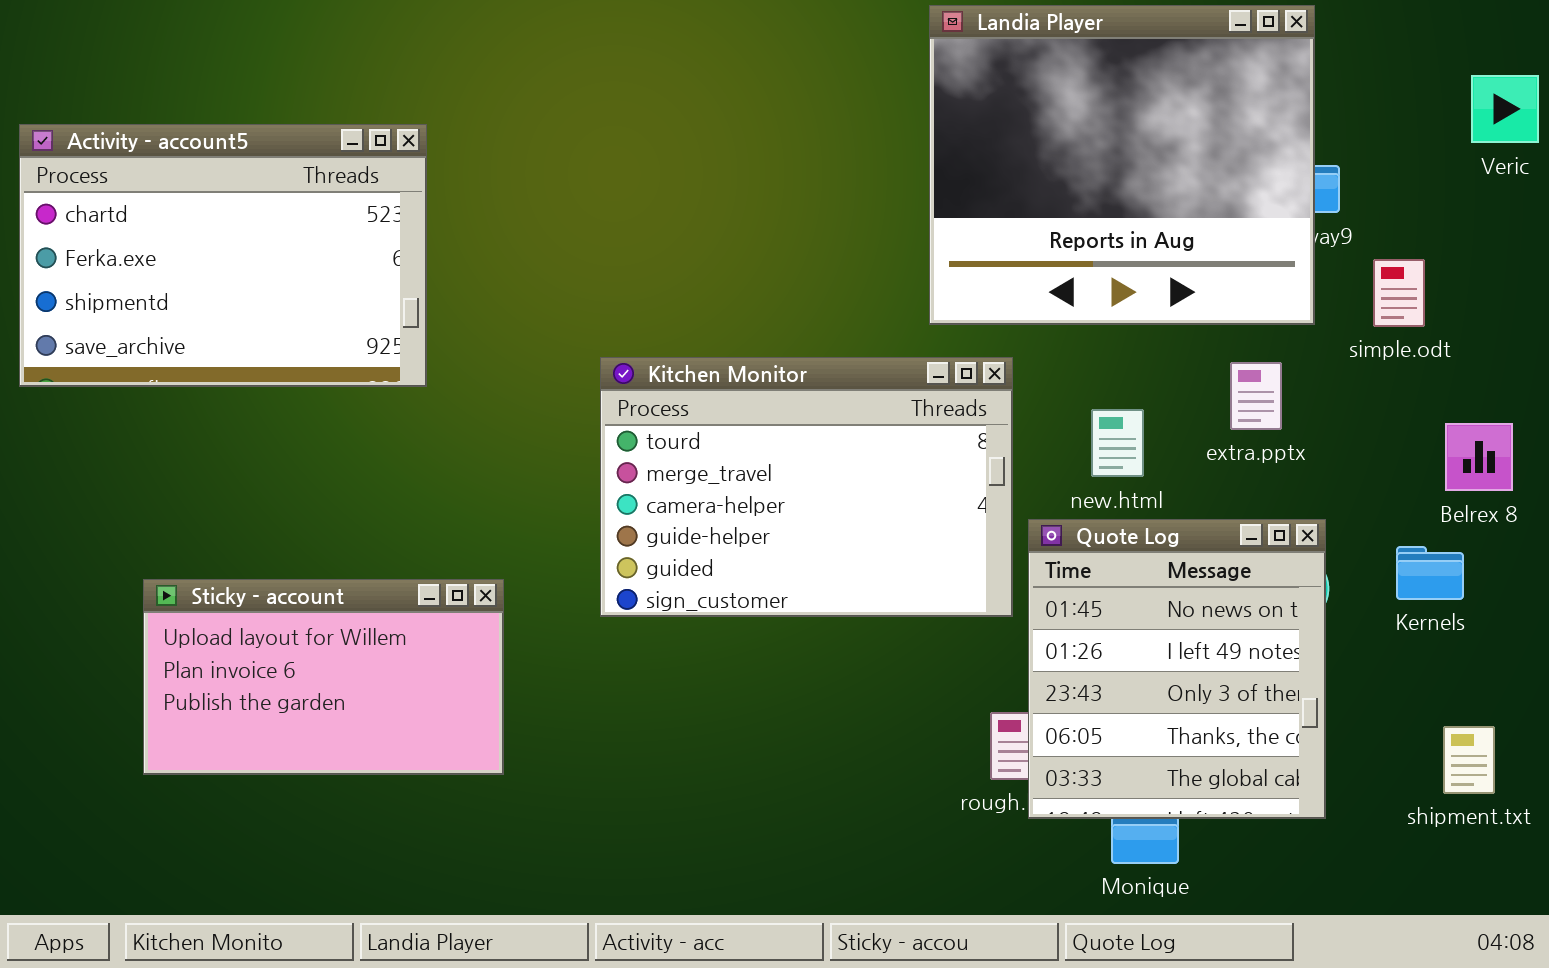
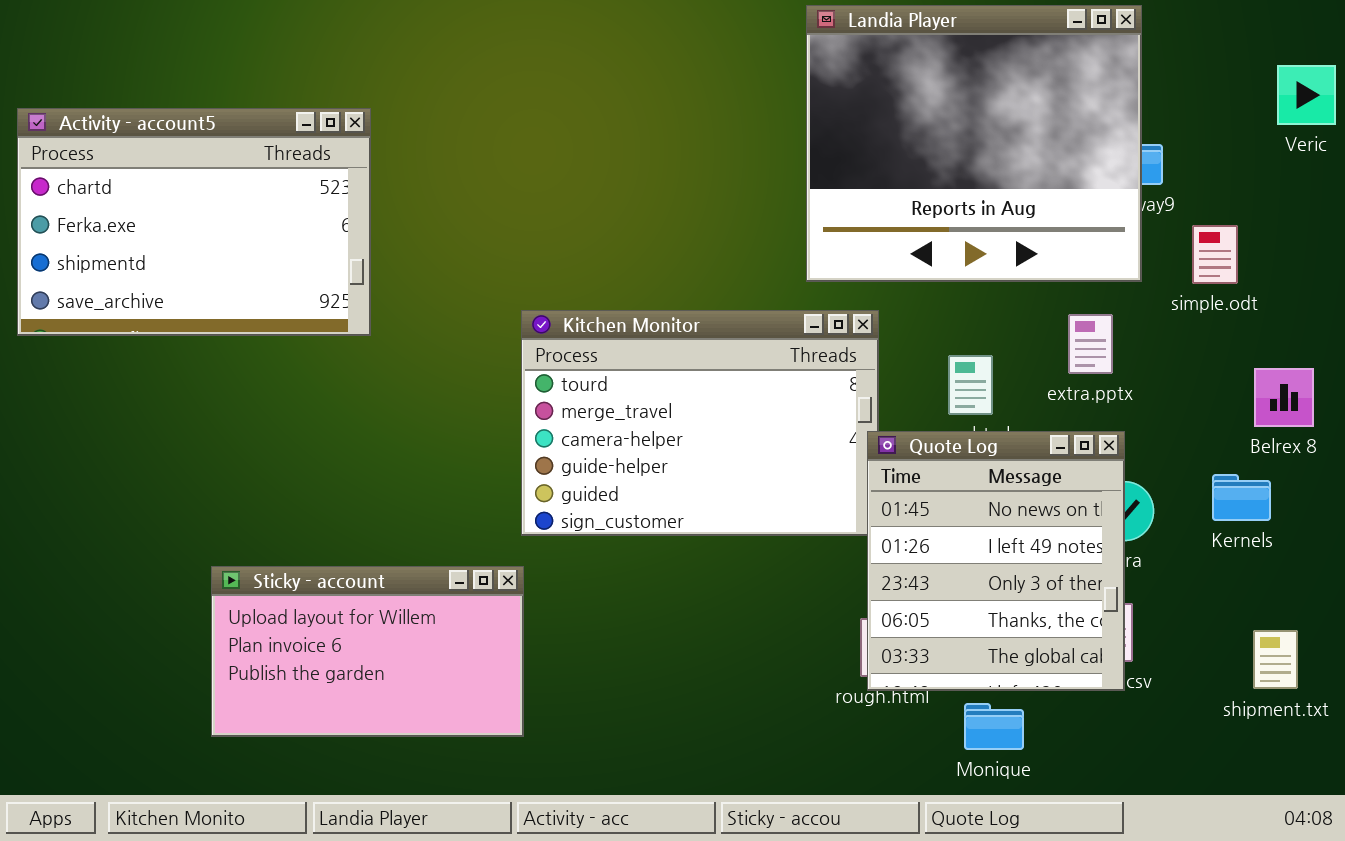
Quote Log: [1028,519,1326,819] -> [867,431,1125,691], moved
Sticky - account: [143,579,504,775] -> [211,566,524,737], moved

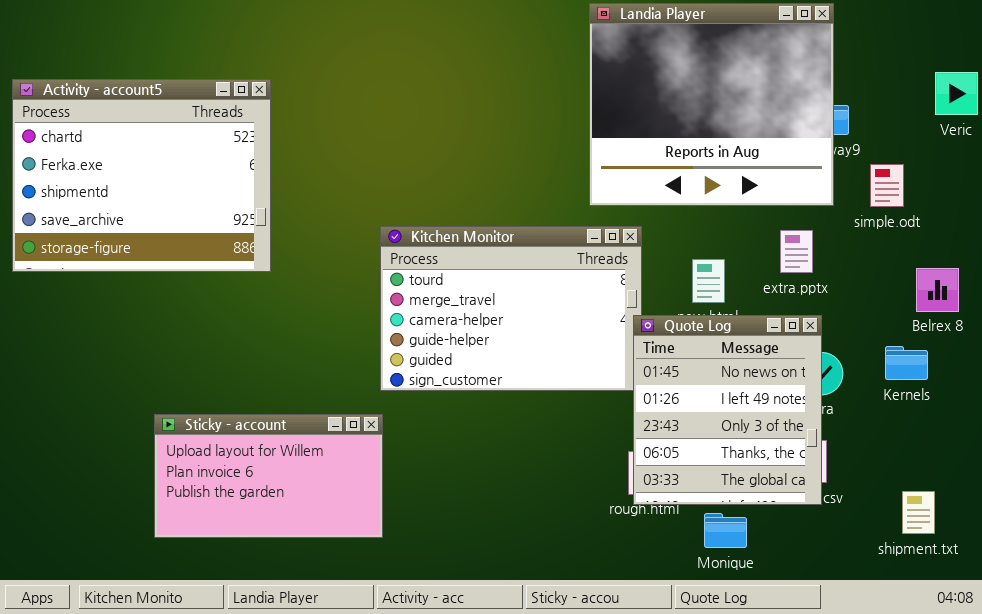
Veric: [1277,65,1336,125] -> [935,72,978,115], moved
Activity - account5: [17,108,371,336] -> [12,79,271,272], resized
shipment.txt: [1253,630,1298,689] -> [902,491,935,534], moved

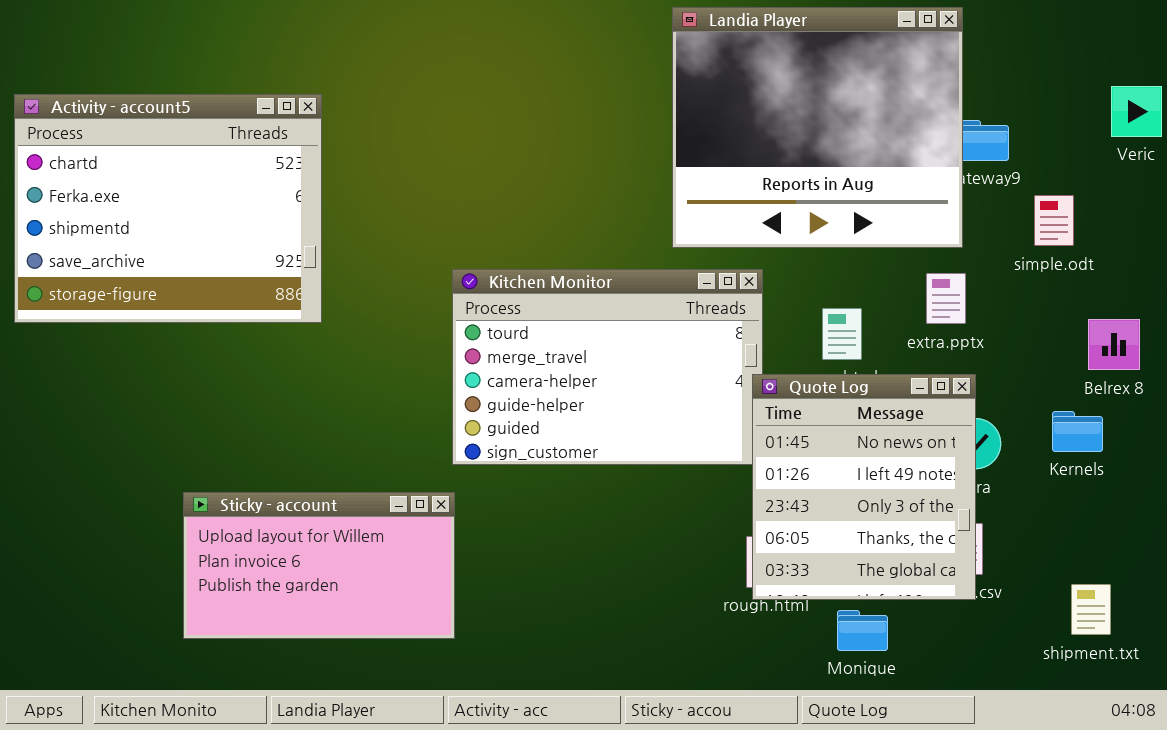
Landia Player: [589,3,834,206] -> [672,7,963,248], moved

